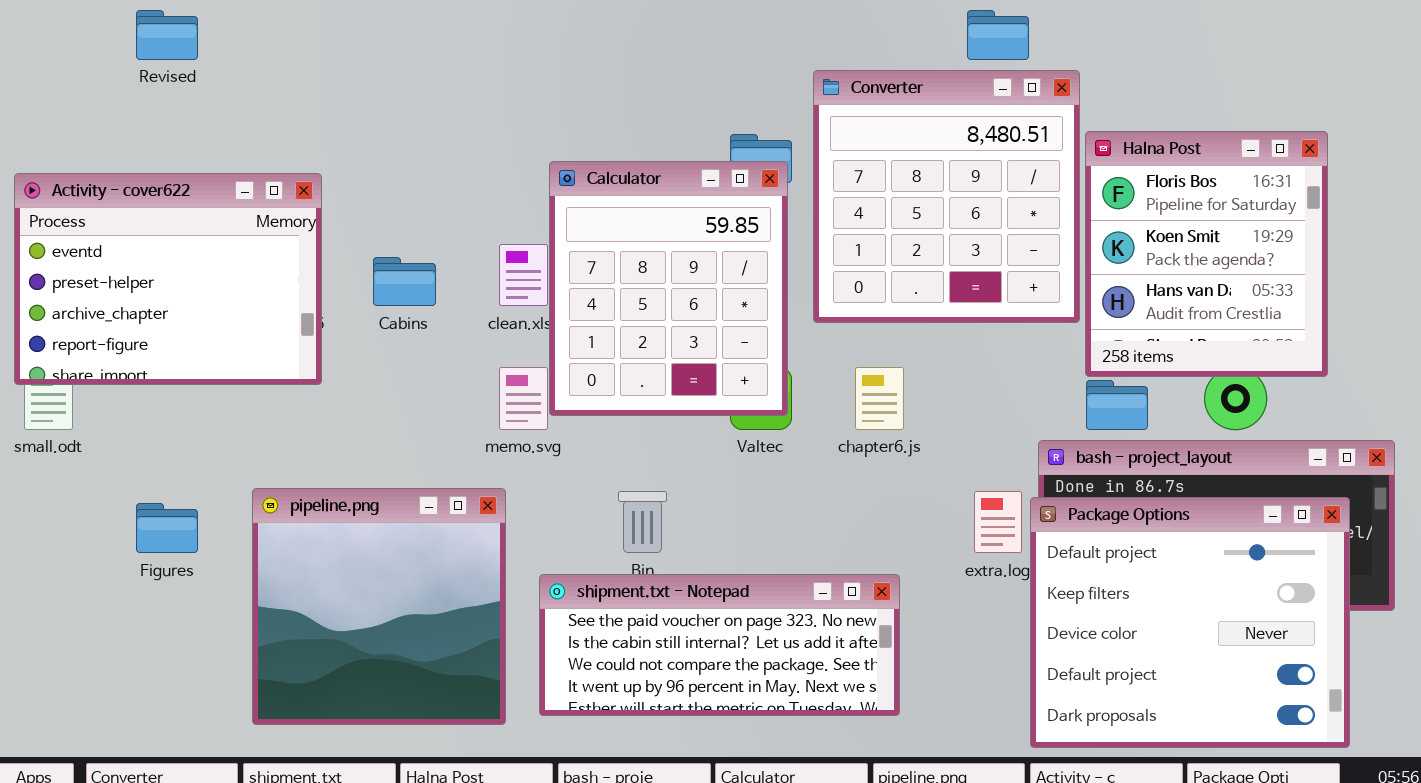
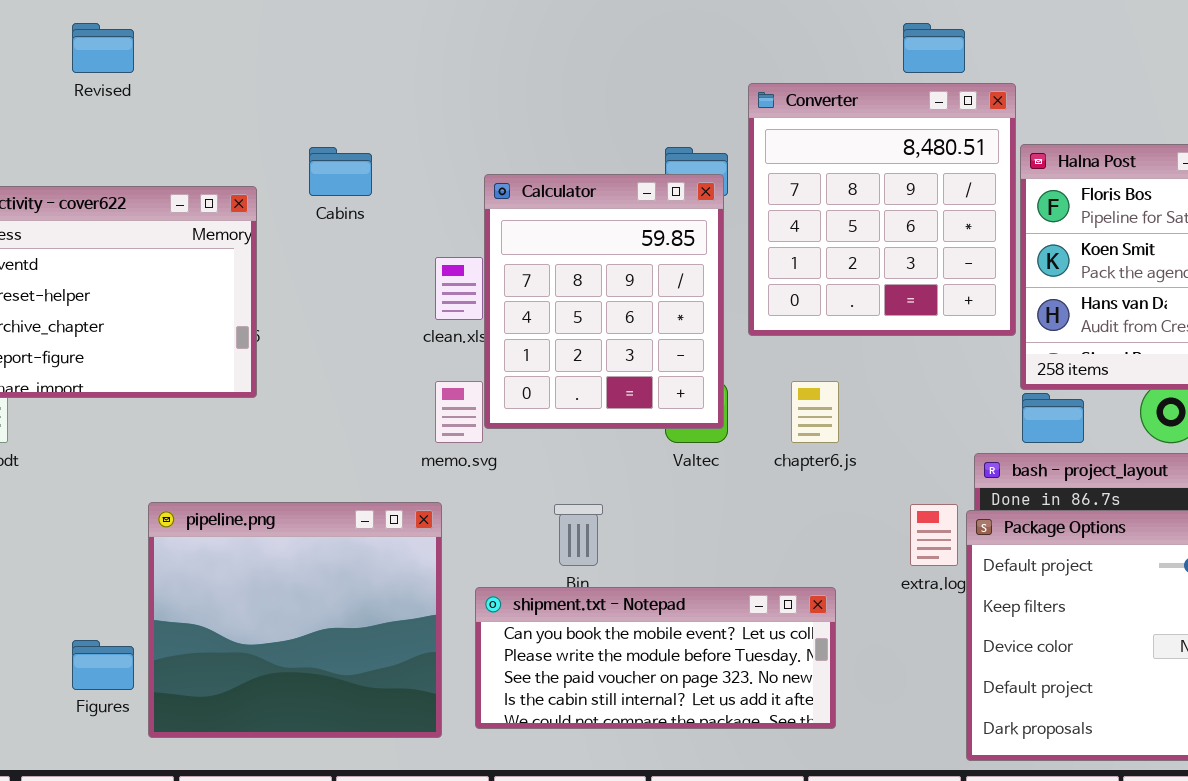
Cabins: [373,257,436,306] -> [309,147,372,196], moved
pipeline.png: [252,488,506,725] -> [148,502,442,738], resized
Figures: [136,503,198,553] -> [72,640,134,690], moved
shipment.txt - Notepad: [539,574,900,716] -> [475,587,836,729], scrolled up 2 rows

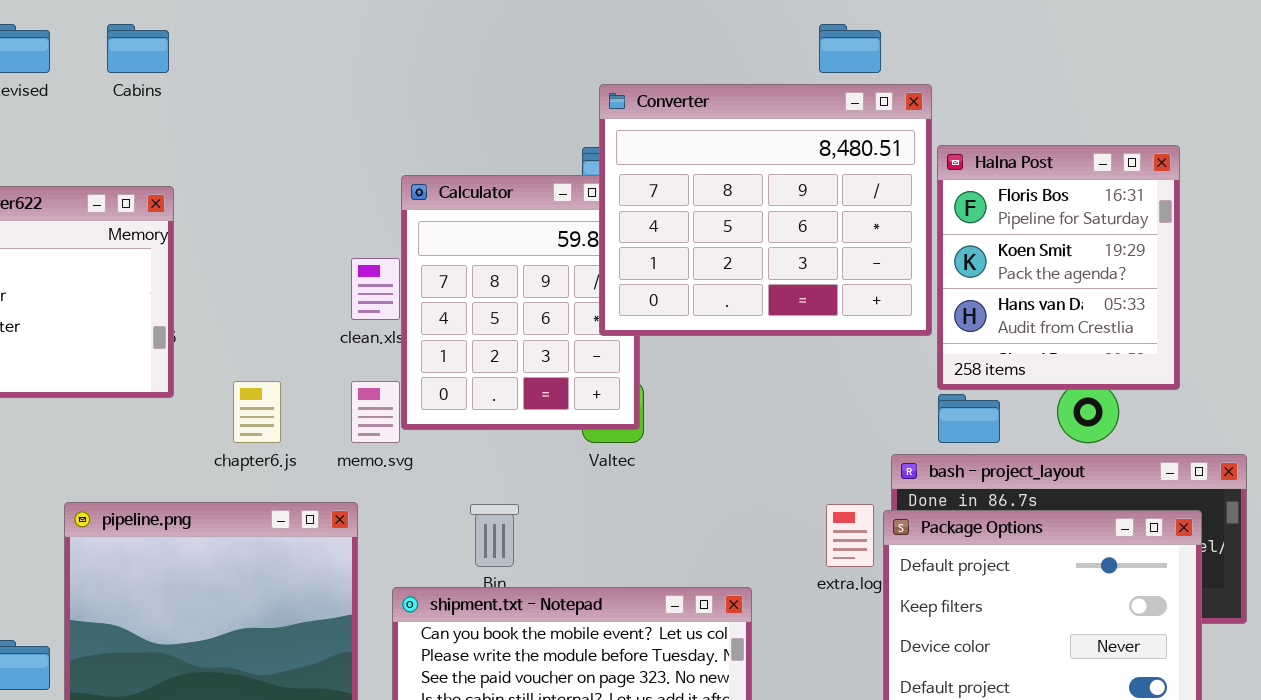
Converter: [748,83,1016,336] -> [599,84,932,336], resized
Cabins: [309,147,372,196] -> [107,24,169,73], moved
chapter6.js: [791,381,839,443] -> [233,381,281,443], moved

